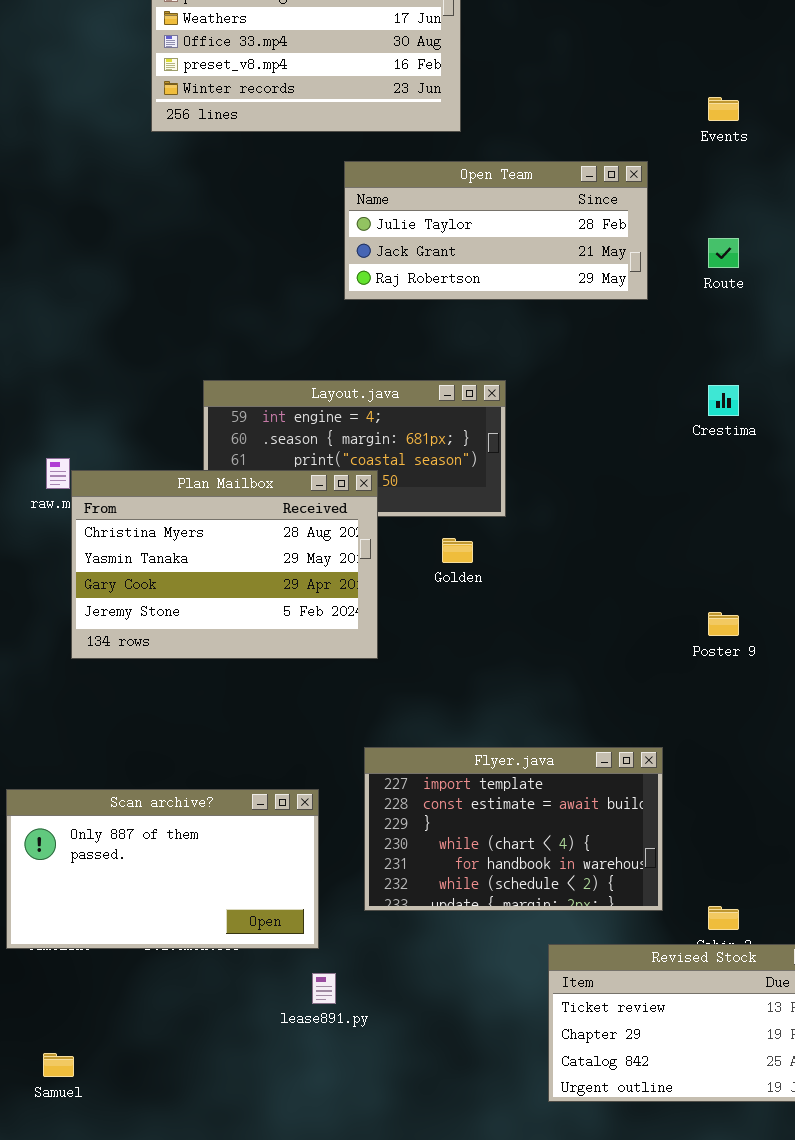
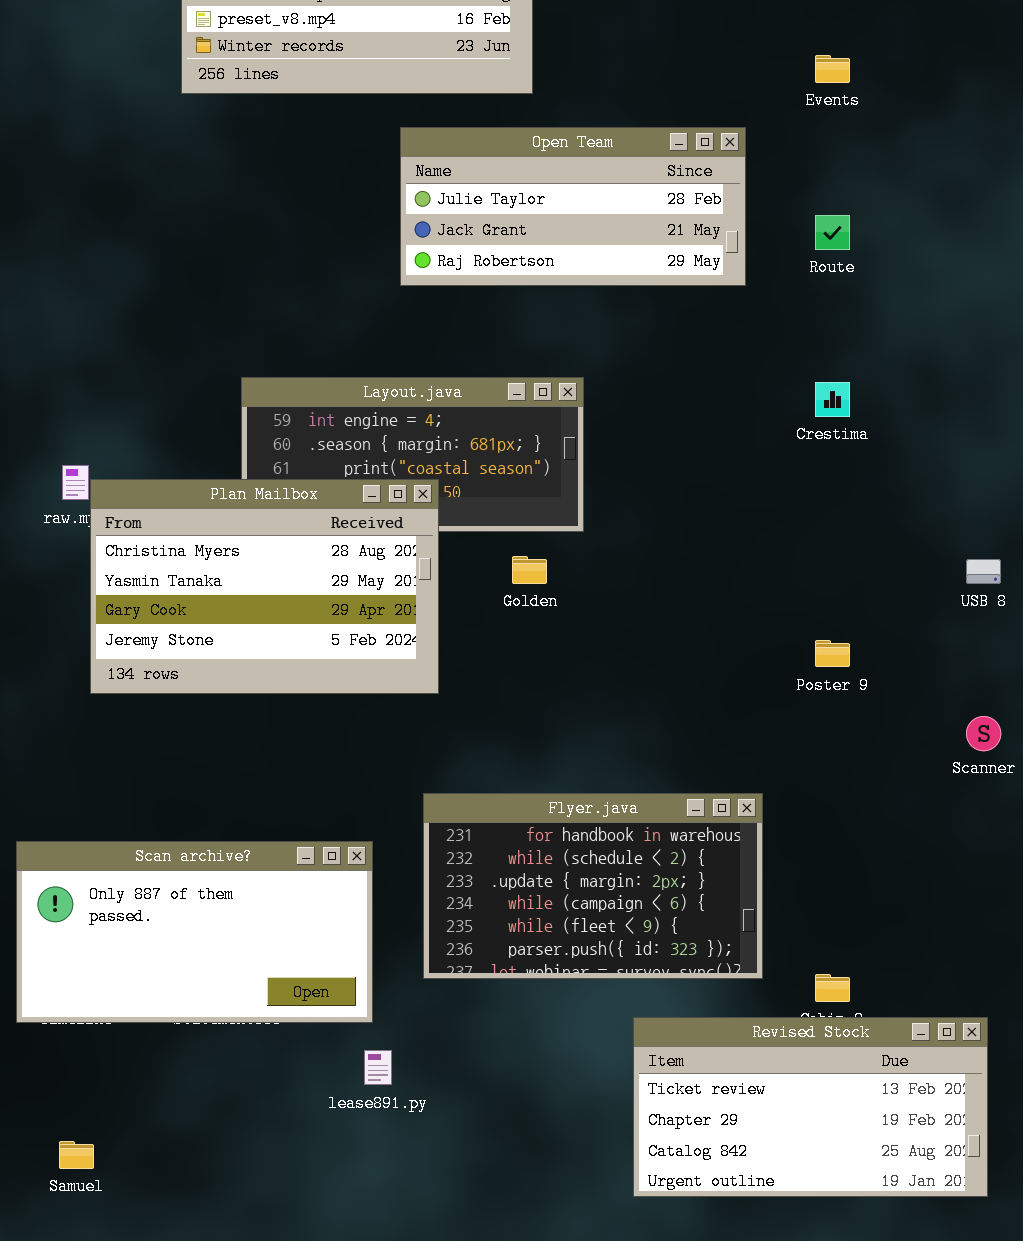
Flyer.java: [364,747,663,911] -> [423,793,763,979], scrolled down 4 rows

